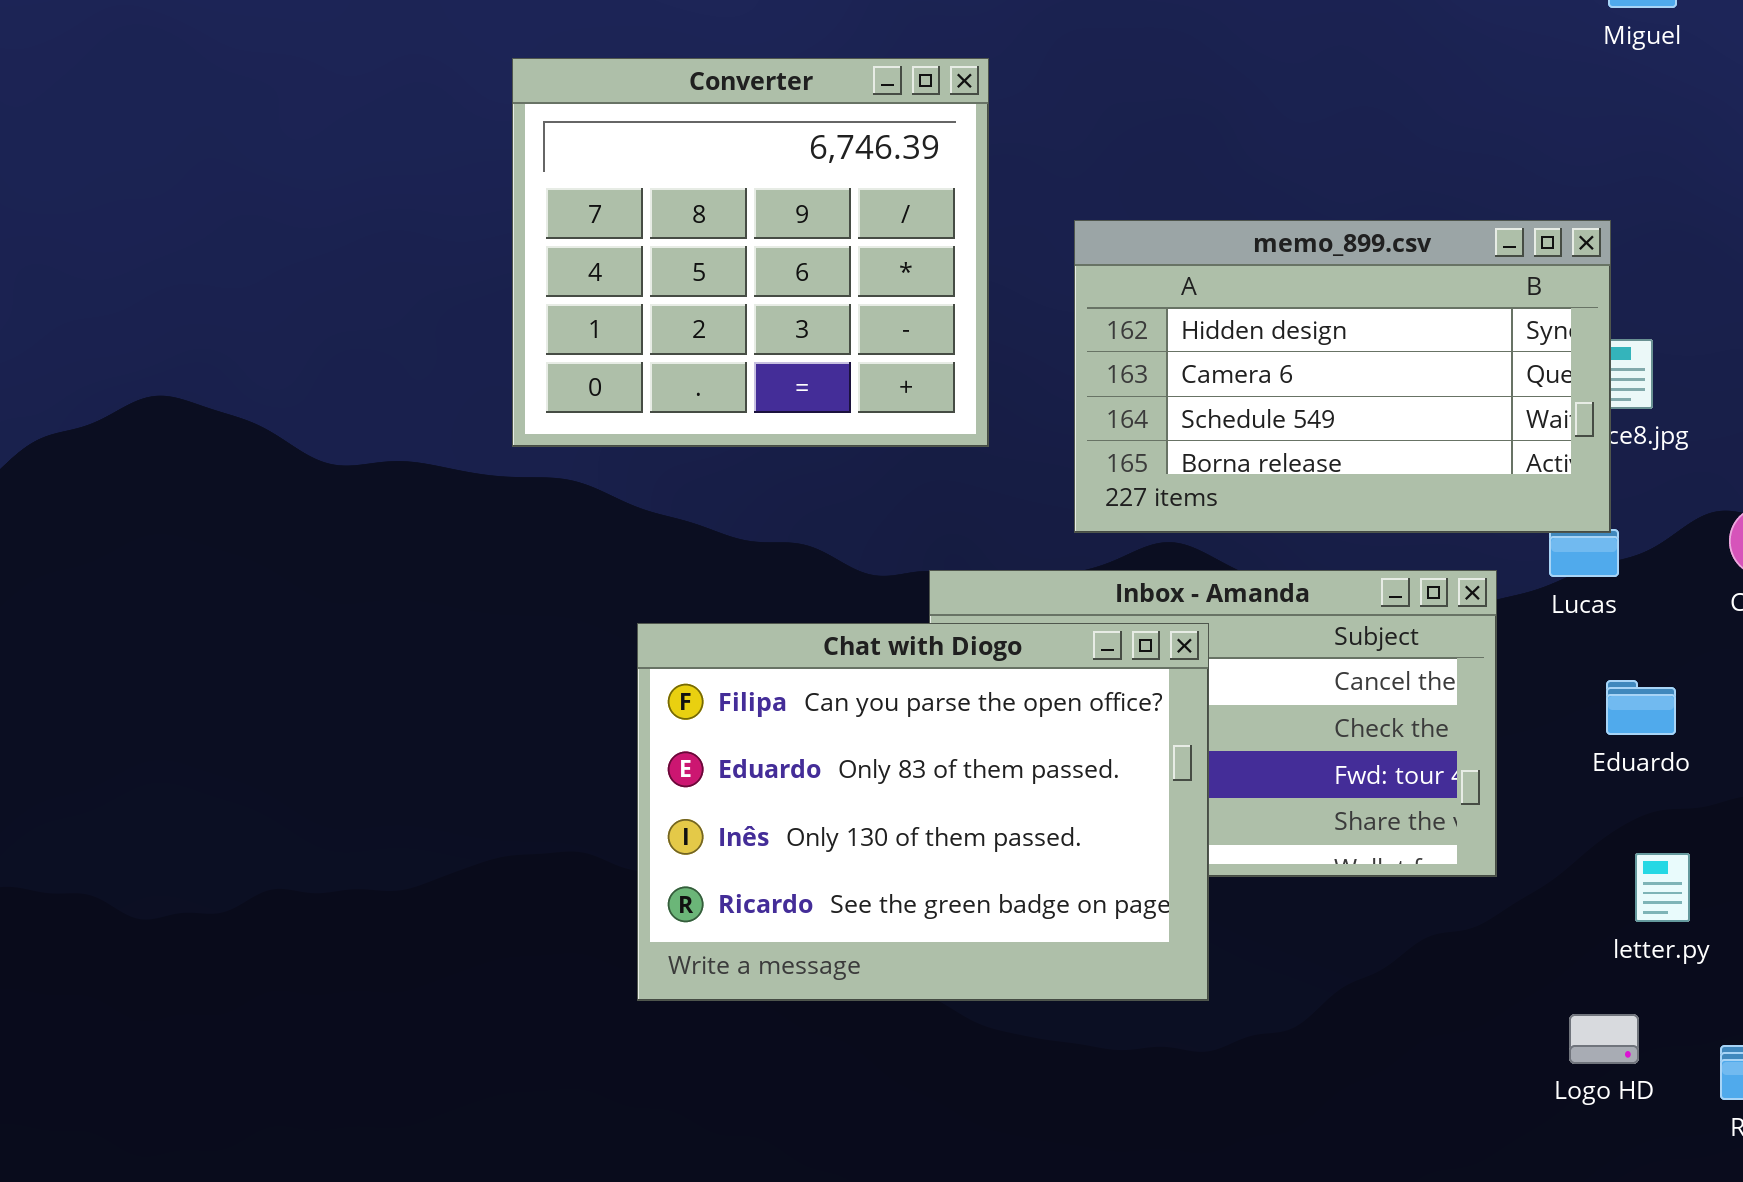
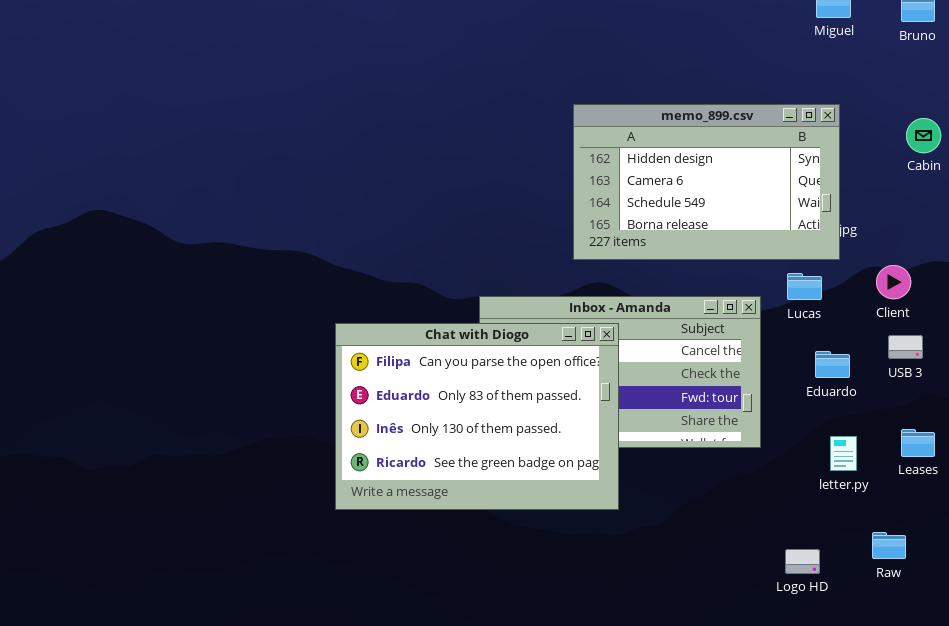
Converter: [512,58,989,447] -> none, closed
memo_899.csv: [1074,220,1611,533] -> [573,104,840,260], moved
Logo HD: [1569,1014,1639,1064] -> [785,549,820,574], moved

